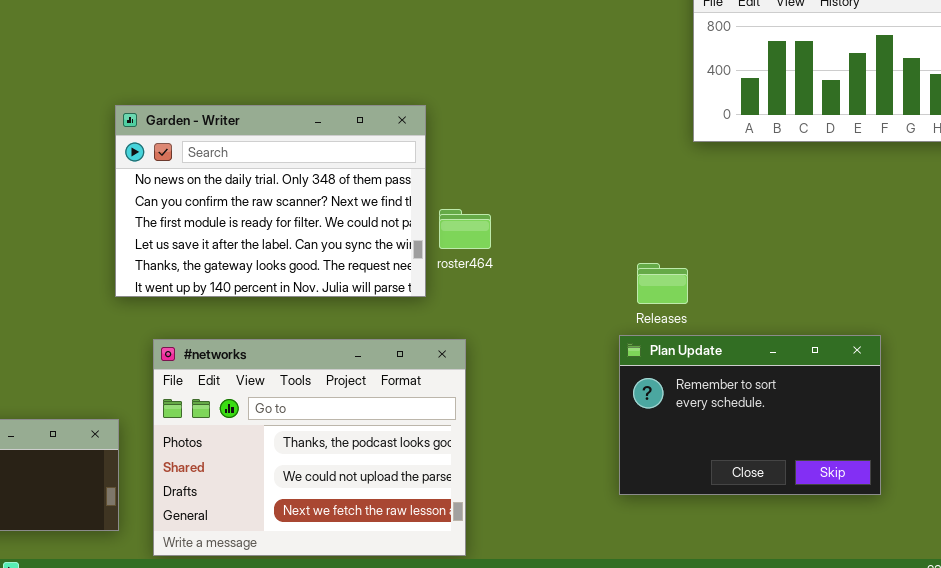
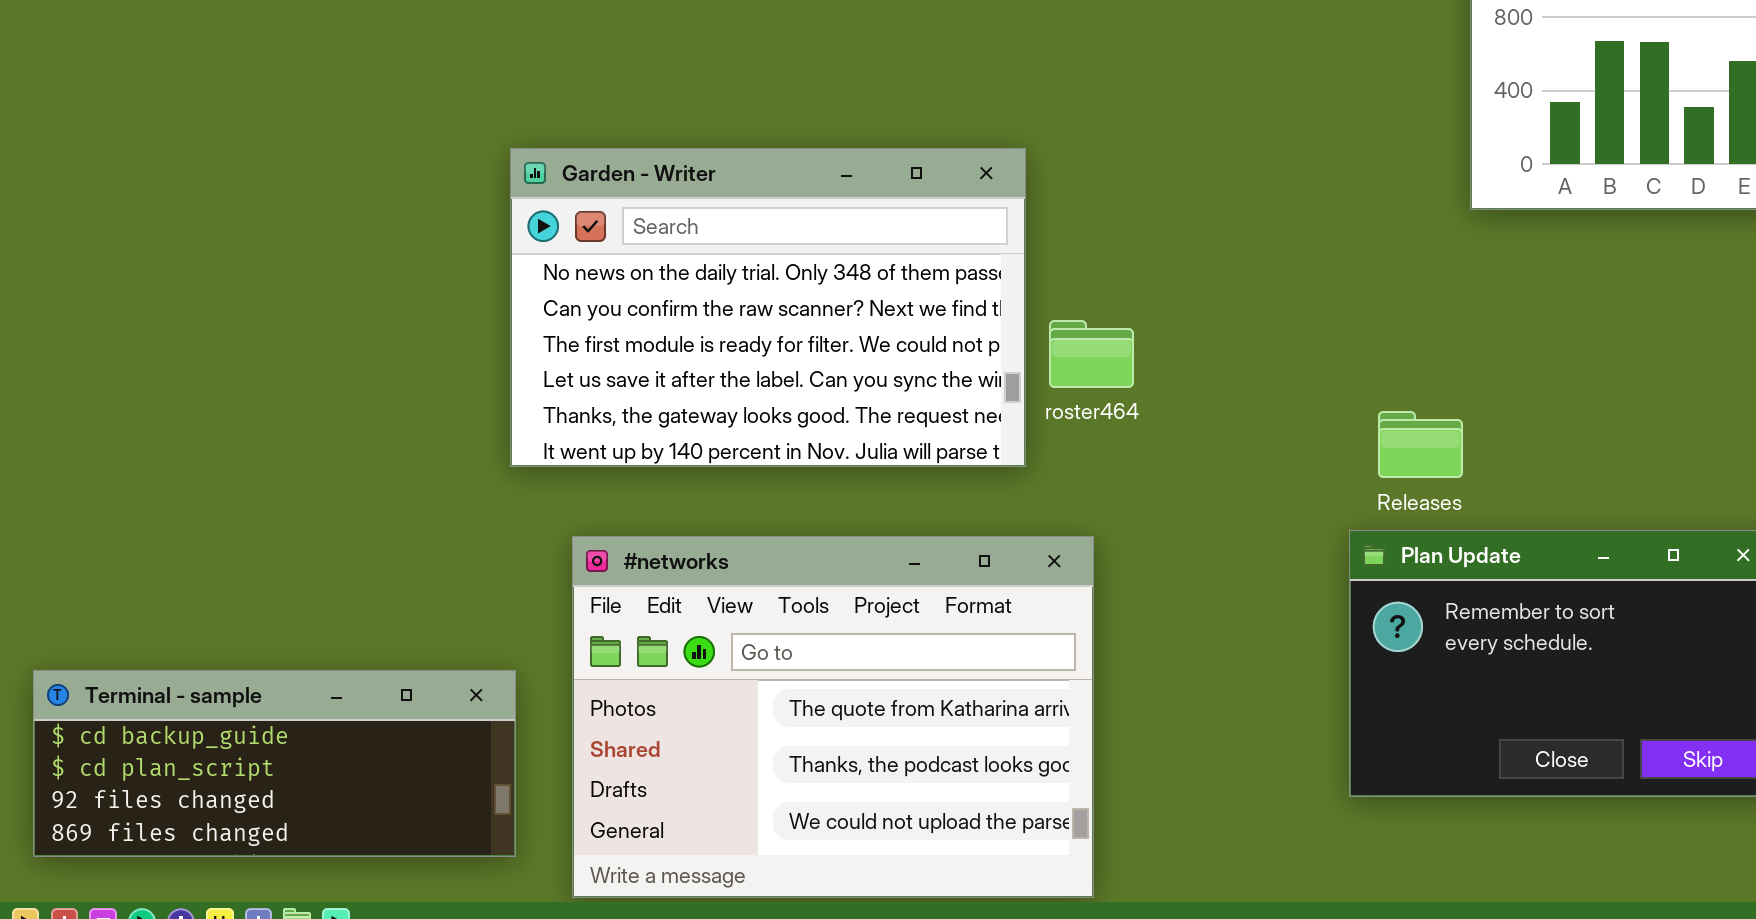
#networks: [153,339,466,556] -> [572,536,1094,898], scrolled up 1 row

